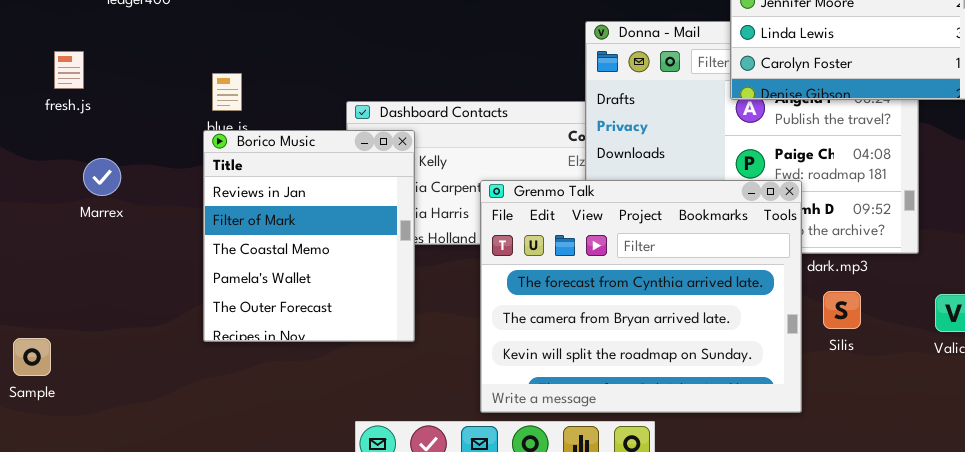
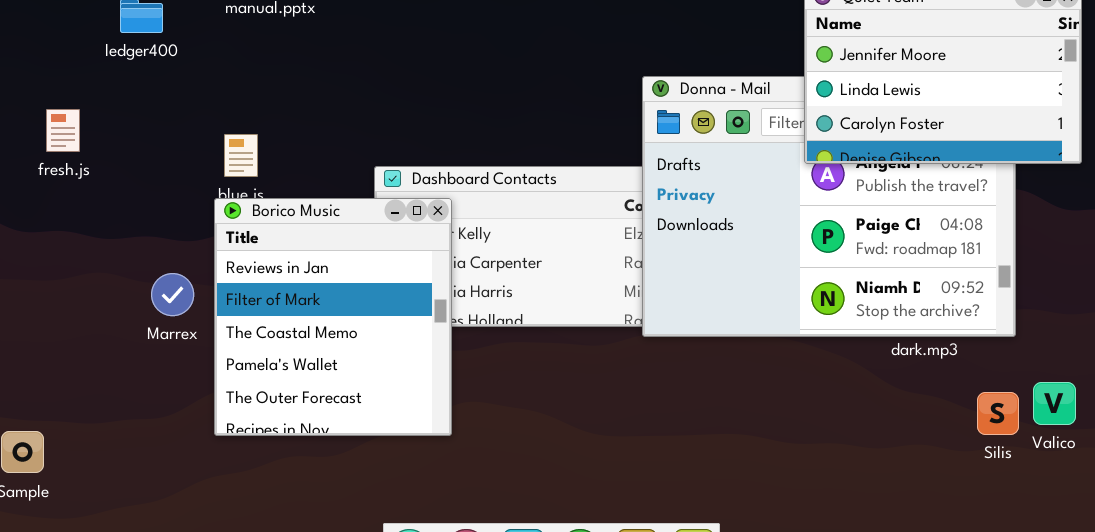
Marrex: [83,158,121,196] -> [151,273,194,316], moved
Grenmo Talk: [480,180,802,413] -> none, closed
Silis: [823,291,861,329] -> [977,392,1019,435], moved

